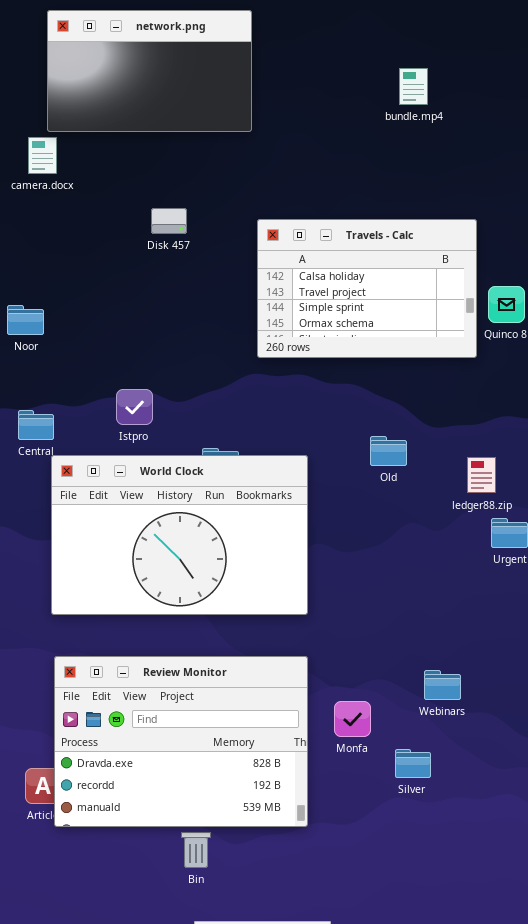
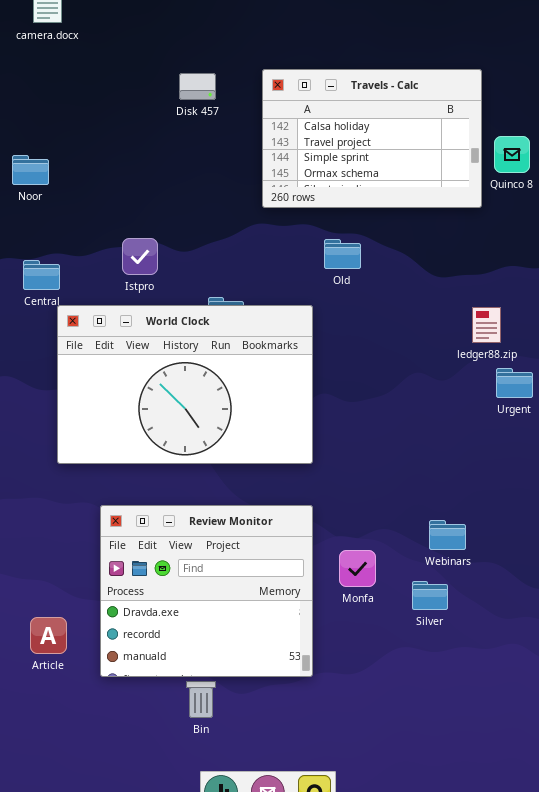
Disk 457: [151,208,187,234] -> [179,73,216,100], moved
Old: [370,436,407,466] -> [324,239,361,269], moved
Review Monitor: [54,656,308,827] -> [100,505,313,677], resized
Silver: [395,749,431,778] -> [412,581,448,610], moved

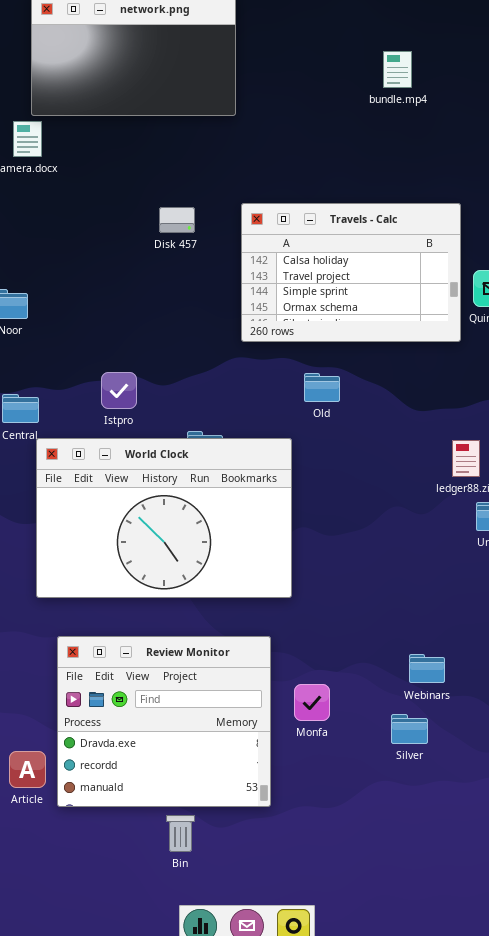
Review Monitor: [100,505,313,677] -> [57,636,271,807], moved
Monfa: [339,550,376,587] -> [294,684,330,721], moved

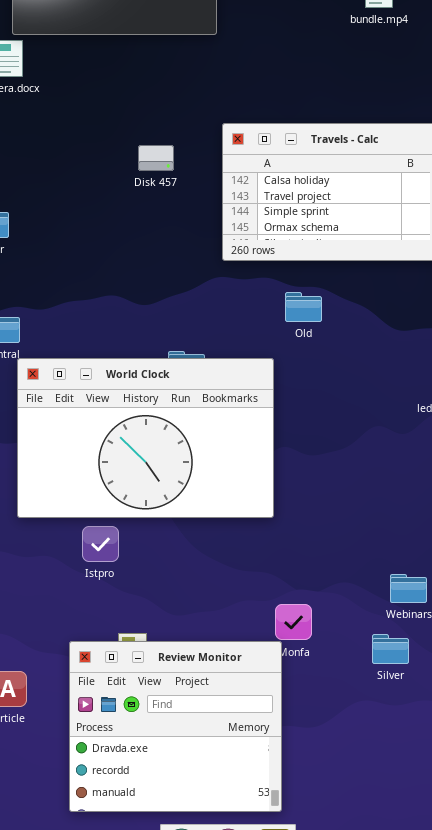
Disk 457: [159,207,195,233] -> [138,145,174,171], moved
Istpro: [101,372,137,409] -> [82,526,119,562], moved
Review Monitor: [57,636,271,807] -> [69,641,282,812], moved

